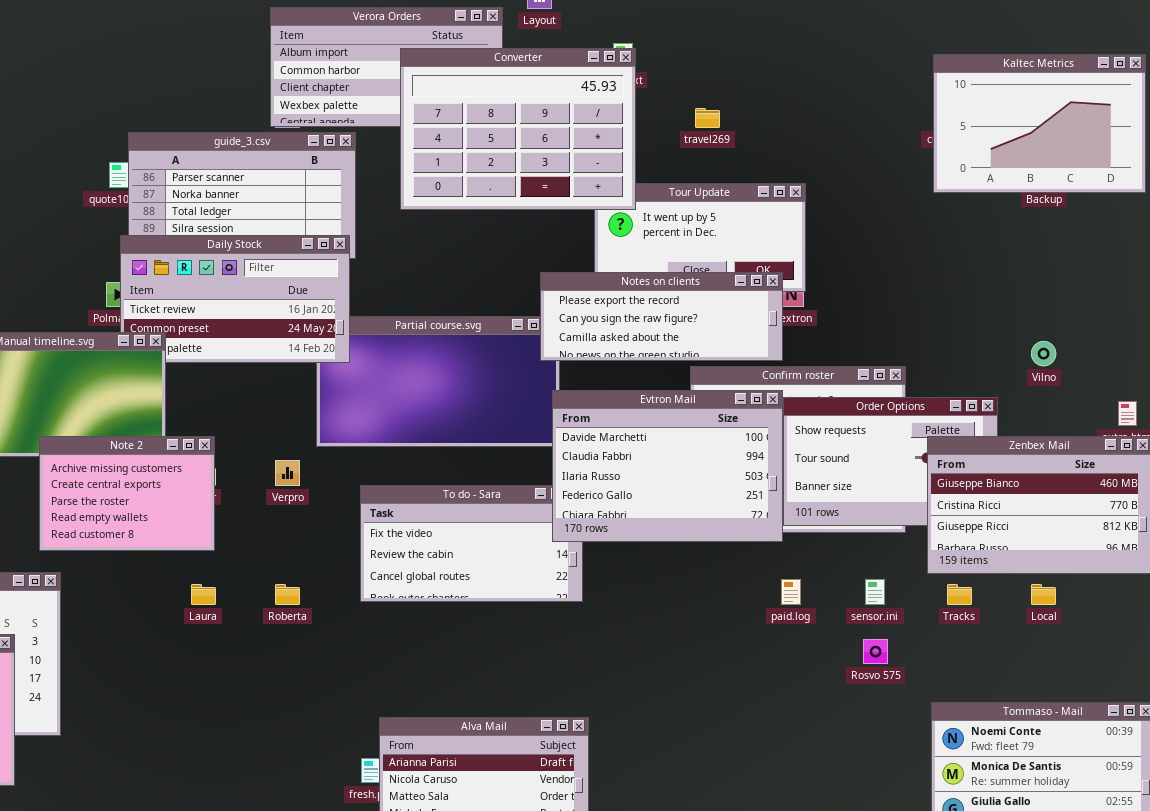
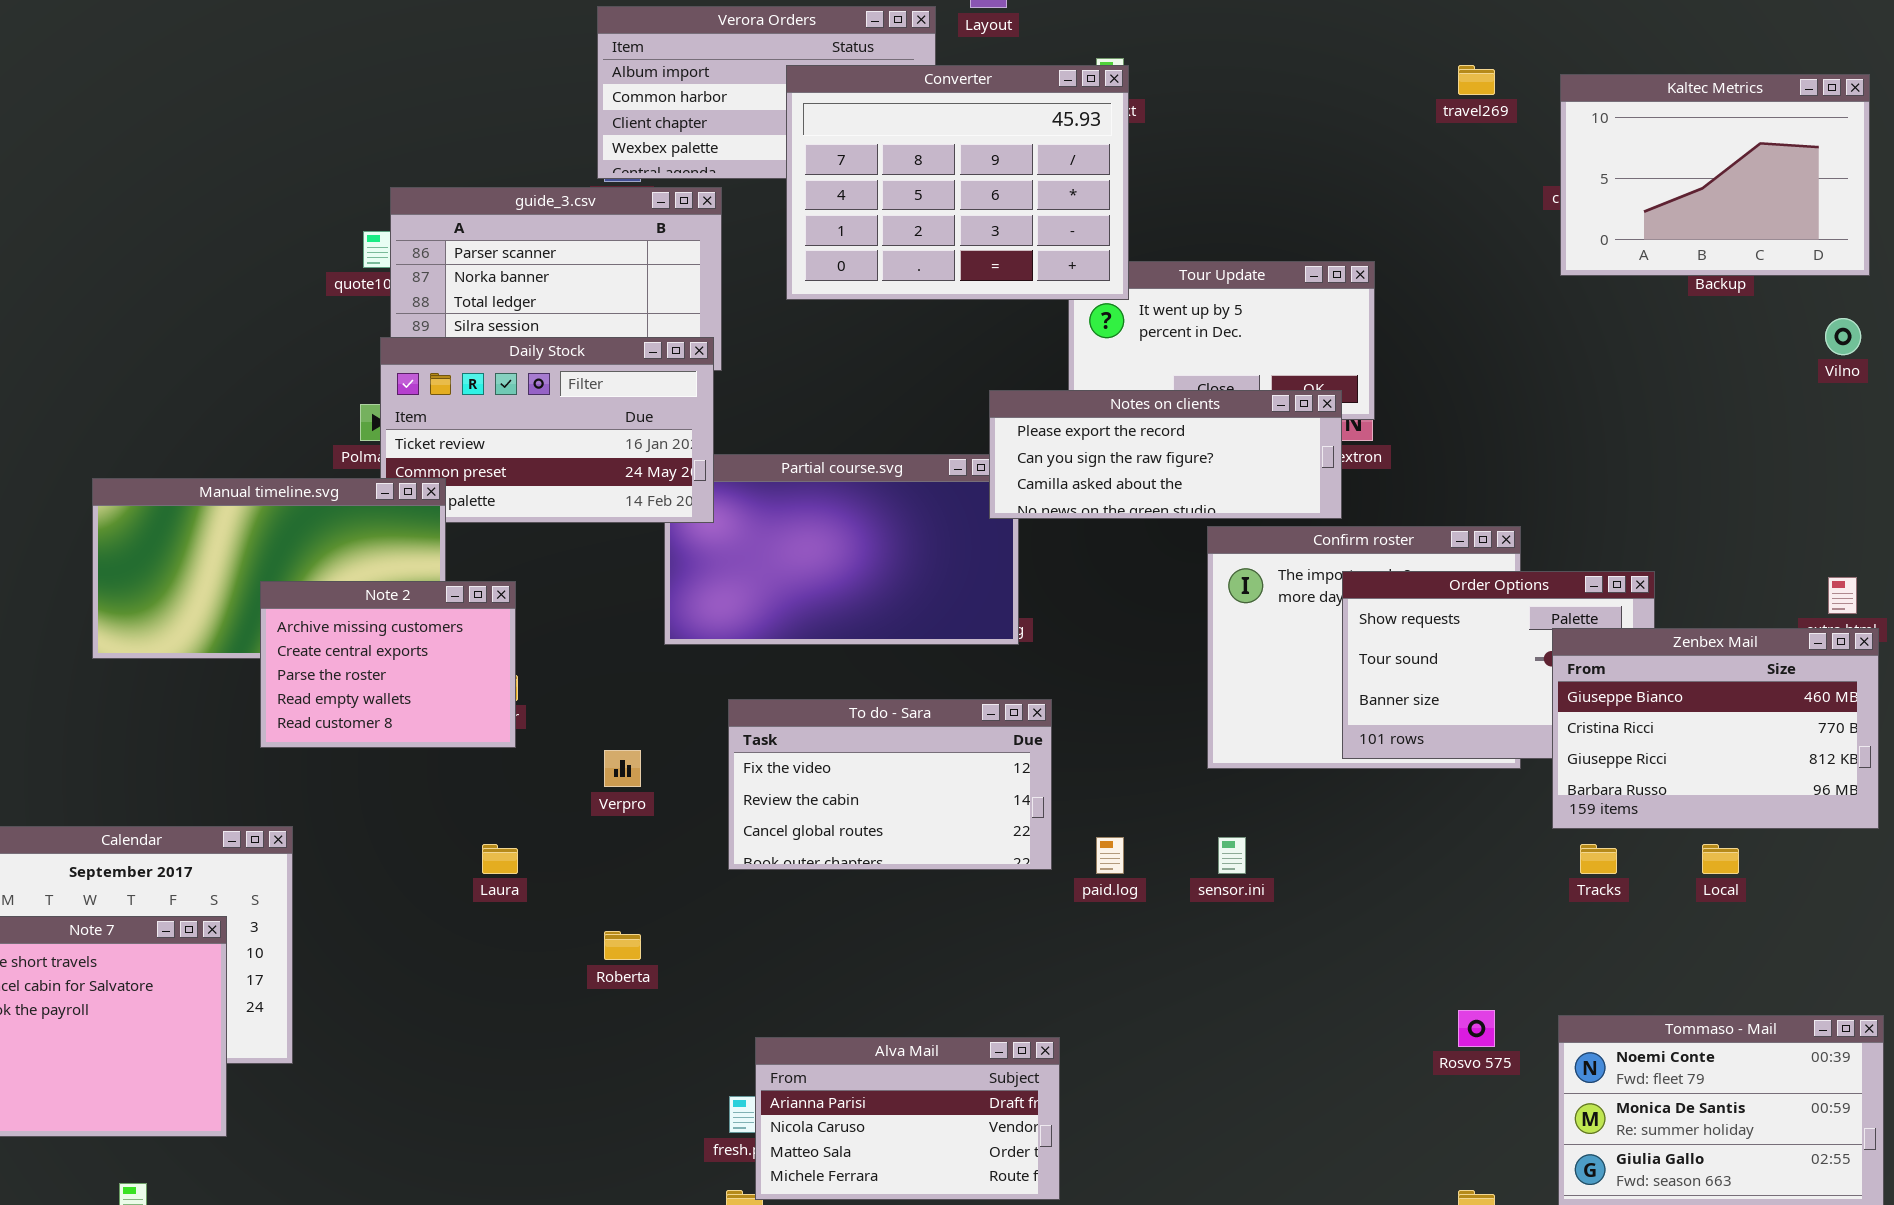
travel269: [695,108,720,128] -> [1458,65,1495,95], moved
Vilno: [1031,341,1056,366] -> [1825,318,1861,355], moved
Evtron Mail: [552,390,783,542] -> none, closed
Note 2: [39,436,215,551] -> [260,581,516,748], moved
Verpro: [275,460,300,486] -> [604,750,641,787], moved
paid.log: [781,579,801,605] -> [1096,837,1124,874], moved
sensor.ini: [865,579,885,605] -> [1218,837,1246,874], moved
Roberta: [275,584,300,605] -> [604,931,641,960], moved
Rosvo 575: [863,639,888,664] -> [1458,1010,1495,1047], moved

